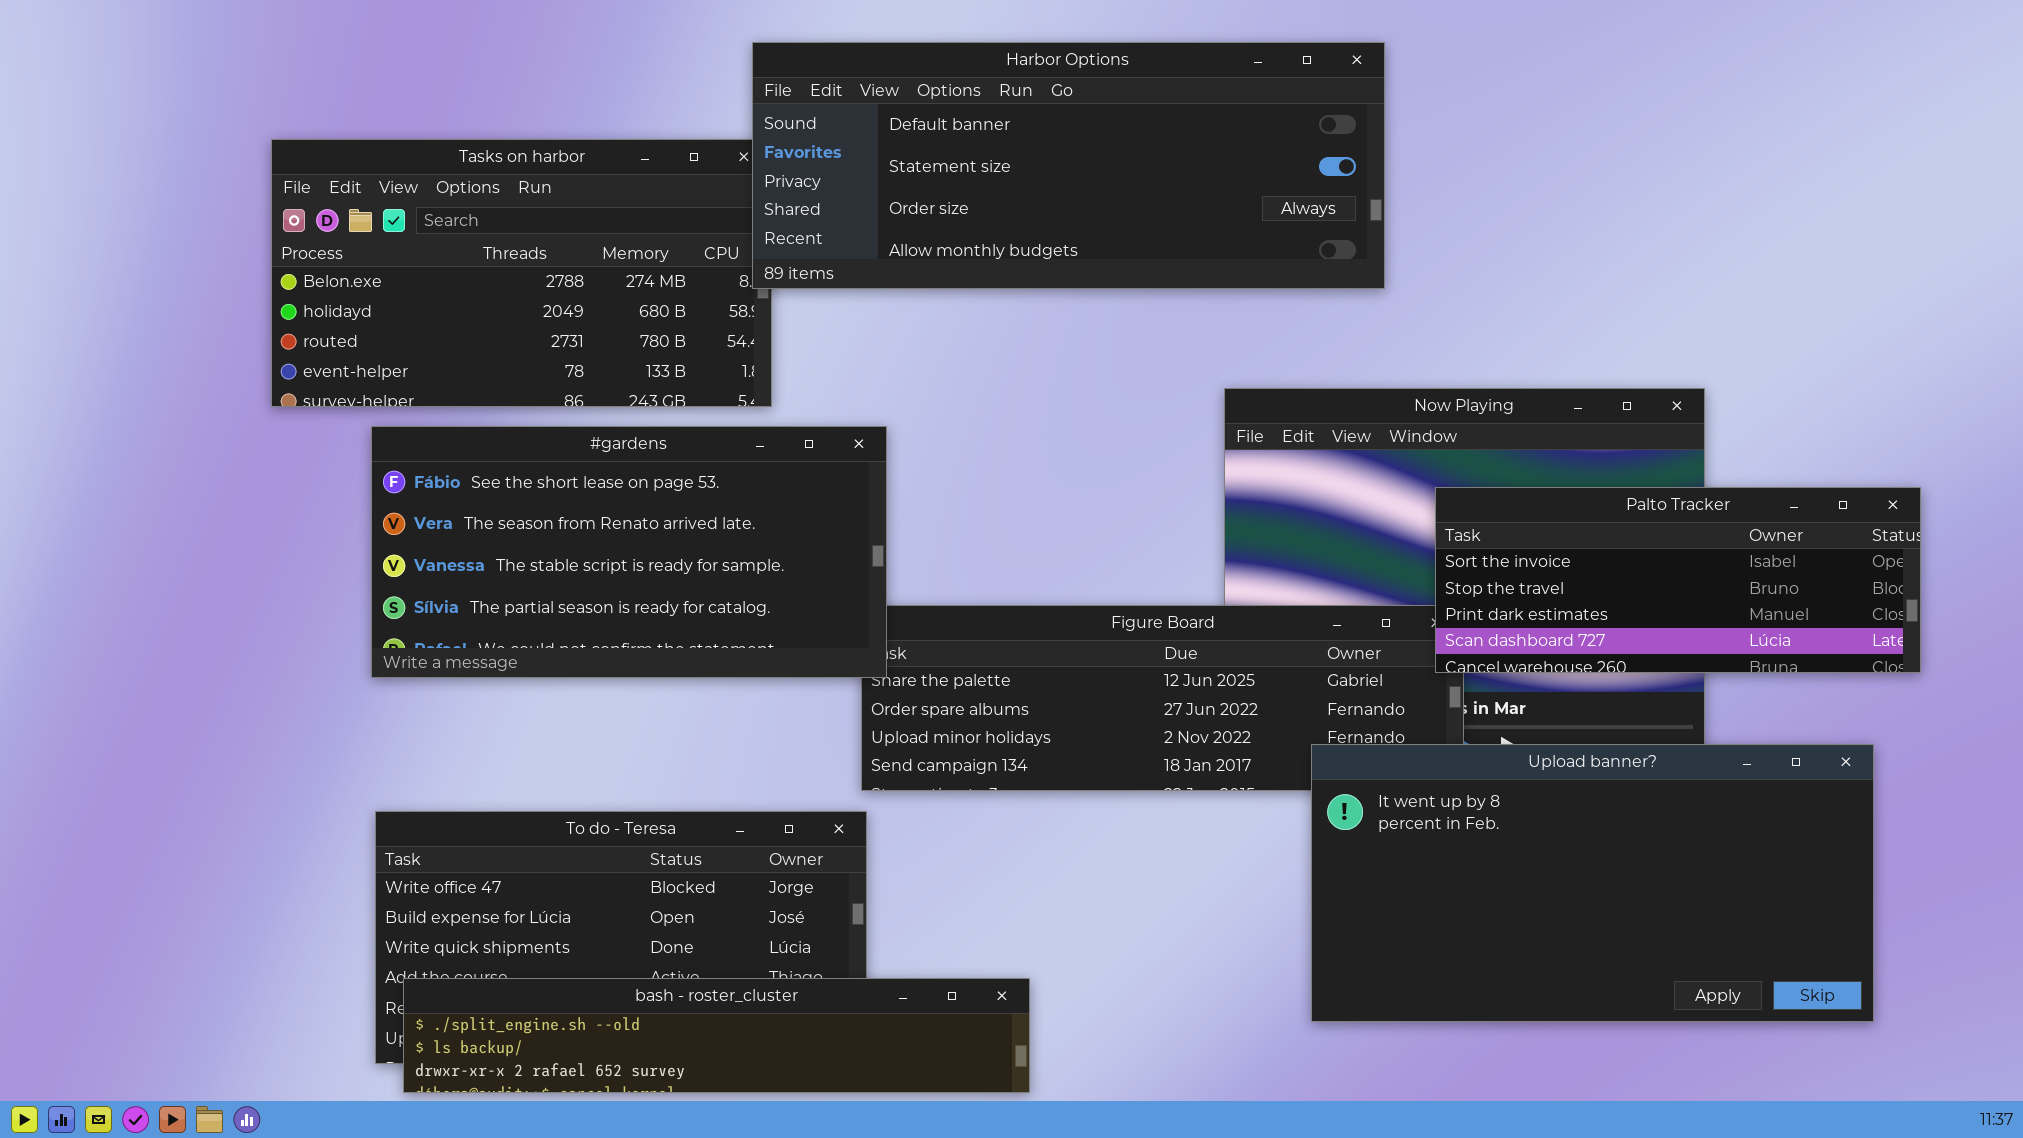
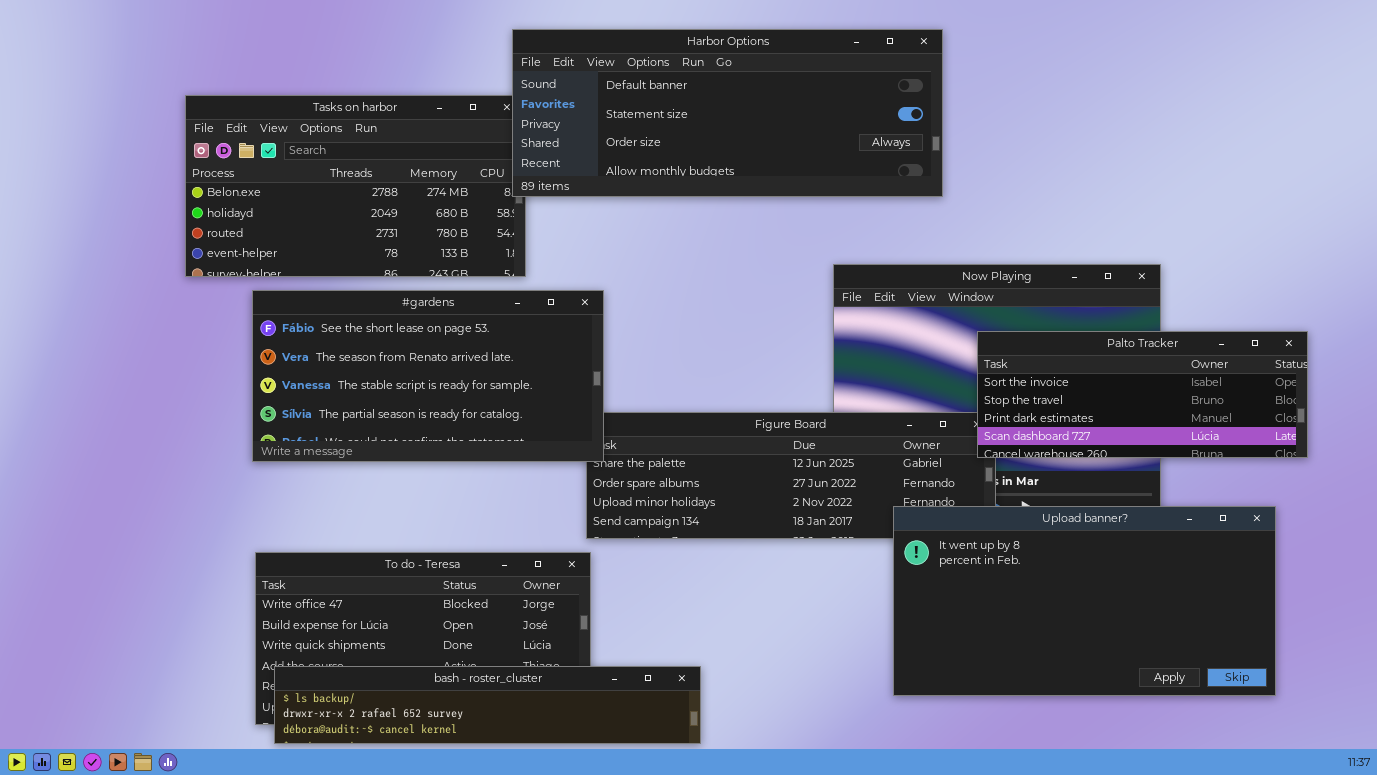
bash - roster_cluster: [403,978,1030,1093] -> [274,666,701,744], scrolled down 1 row

